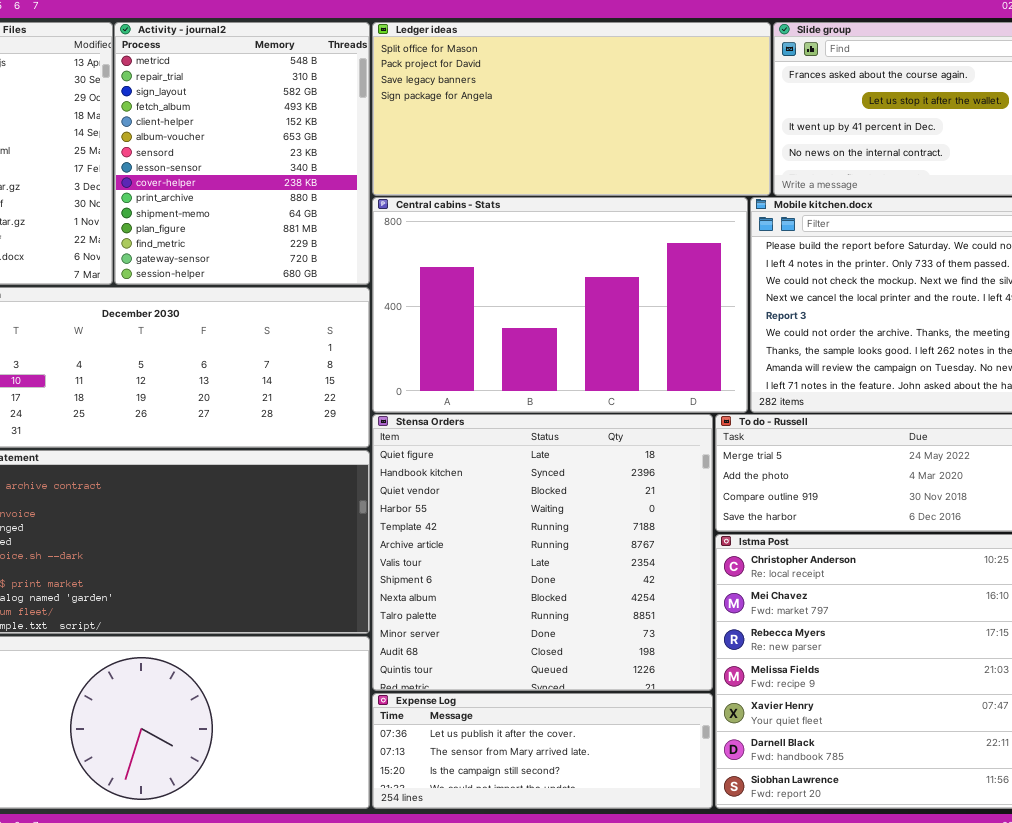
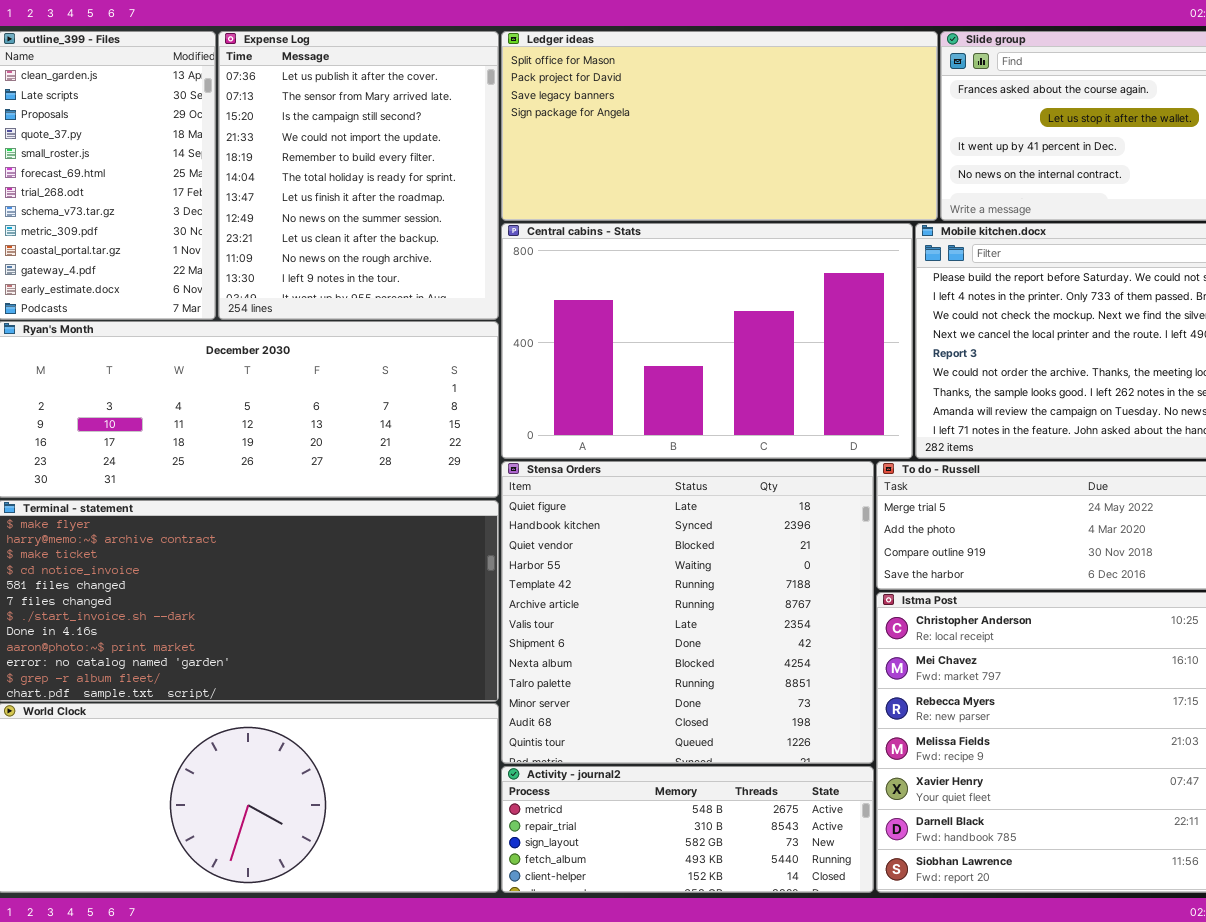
Activity - journal2: [114,22,370,285] -> [501,766,874,893], moved, resized
Expense Log: [372,693,713,809] -> [218,31,499,320], moved, resized

